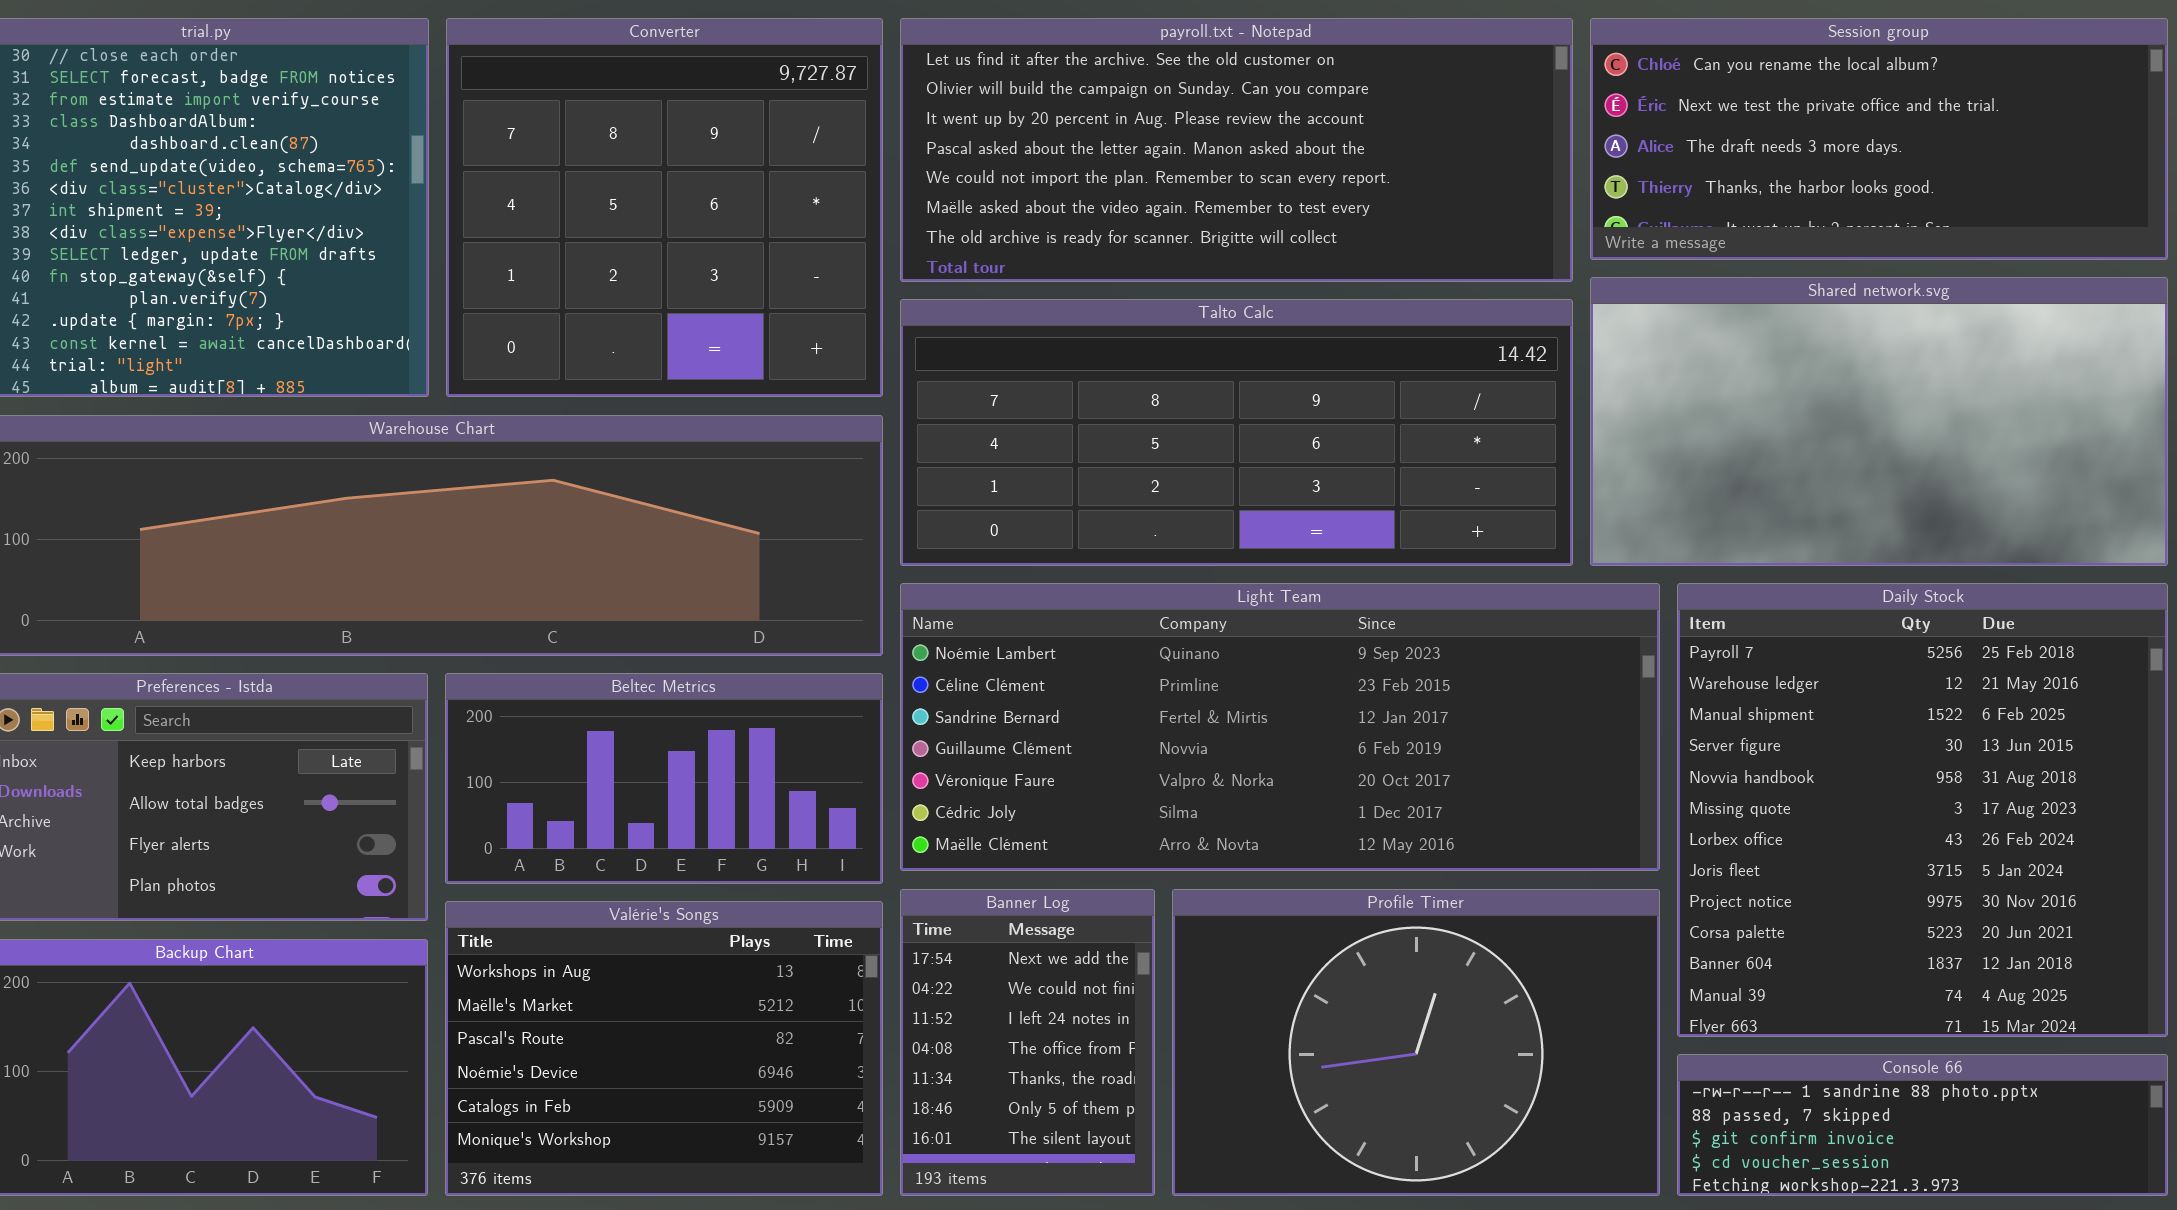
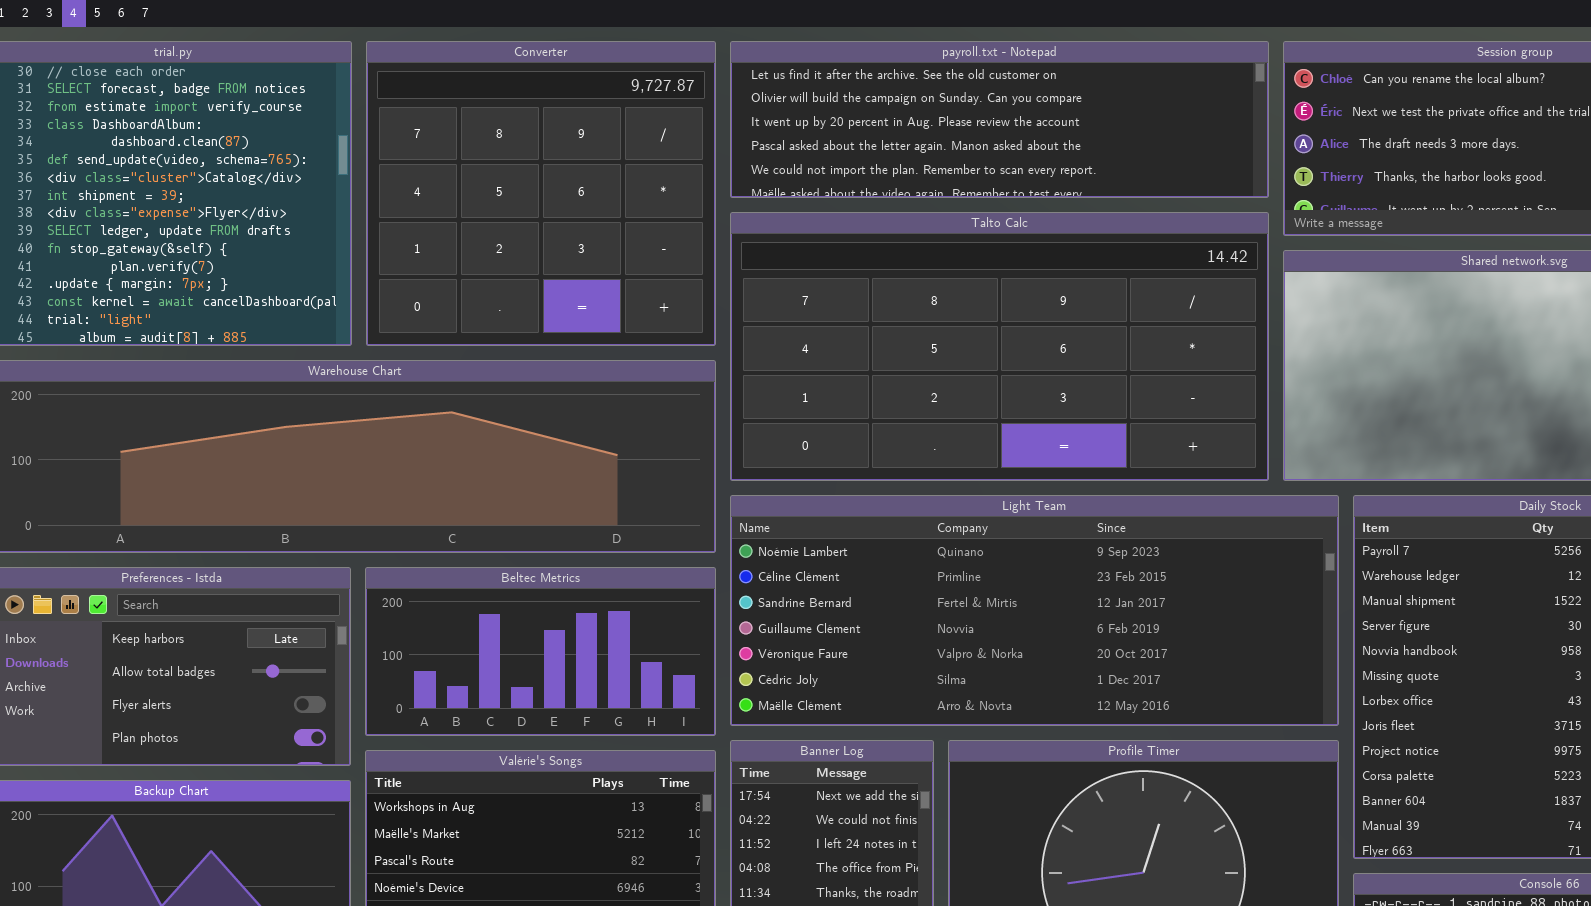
payroll.txt - Notepad: [900,18,1573,282] -> [730,41,1269,198], resized
Talto Calc: [900,299,1573,566] -> [730,212,1269,481], resized

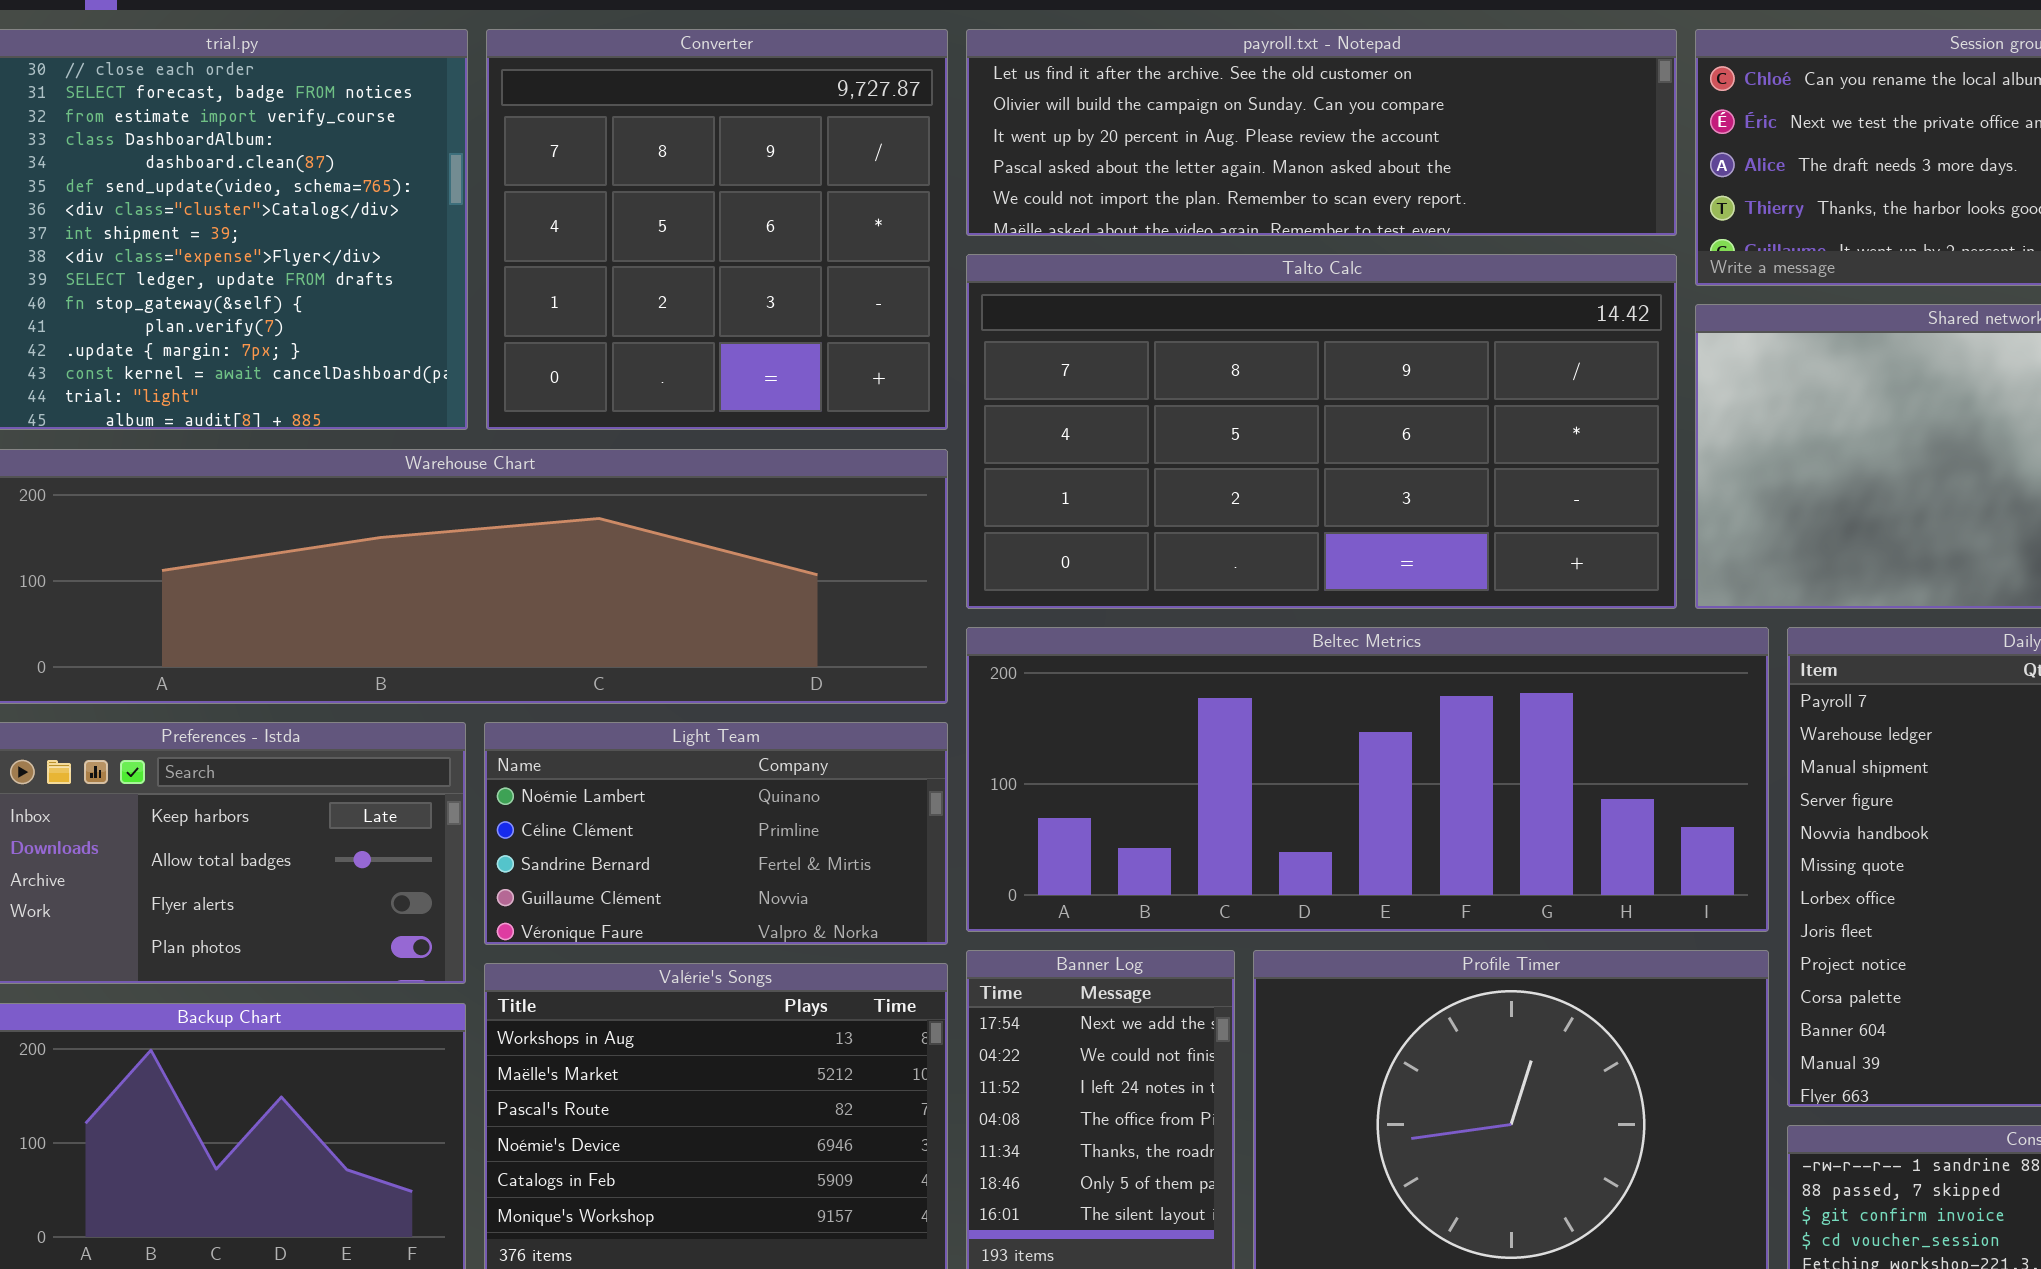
Light Team: [730,495,1339,726] -> [484,722,948,945], moved, resized
Beltec Metrics: [365,567,716,736] -> [966,627,1769,932], moved, resized

